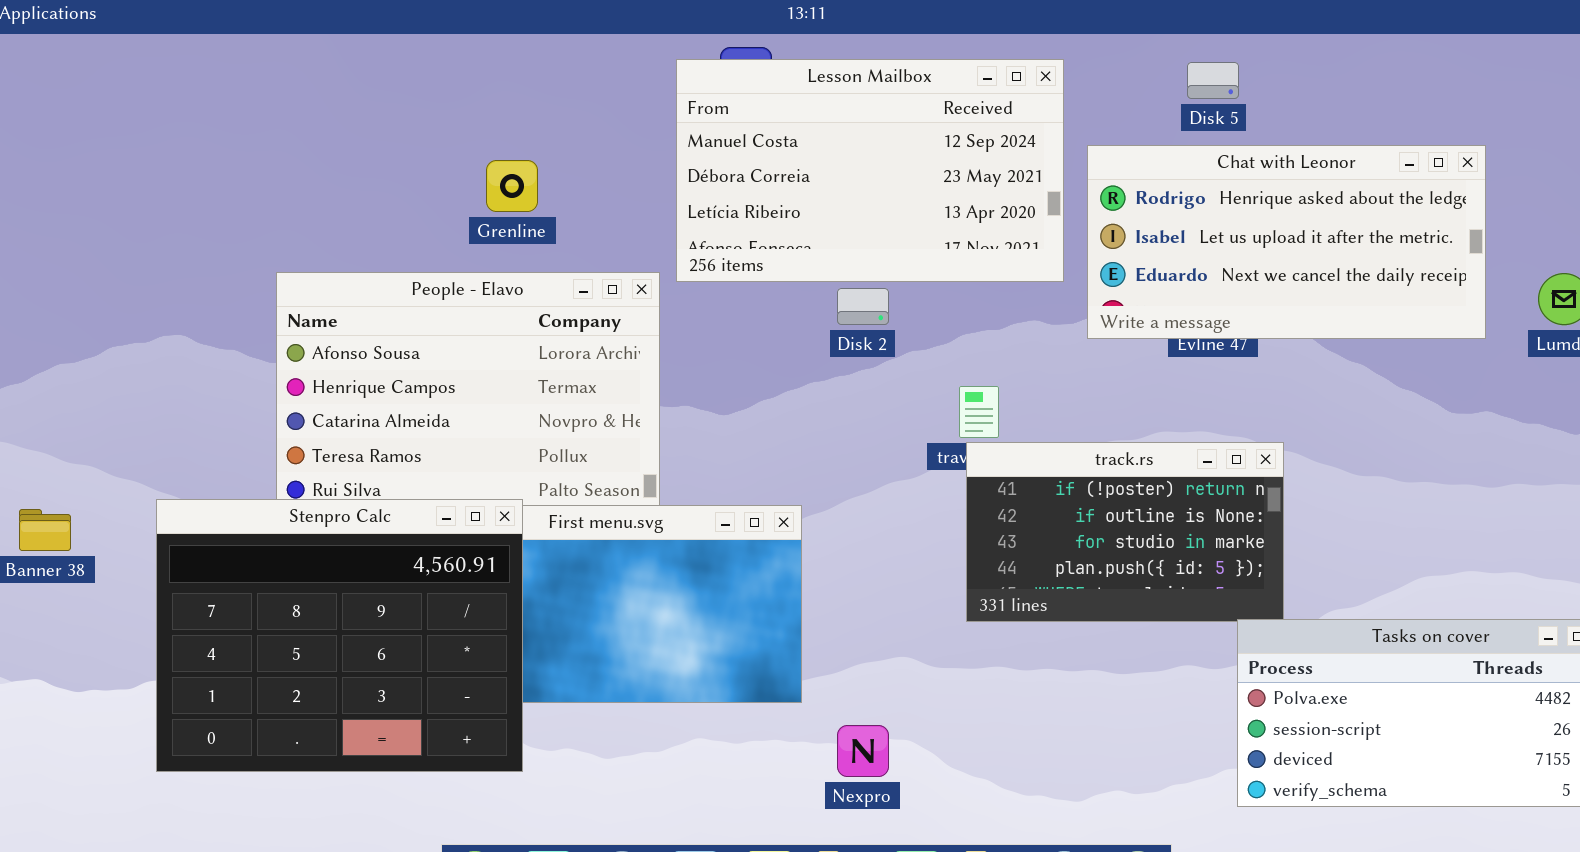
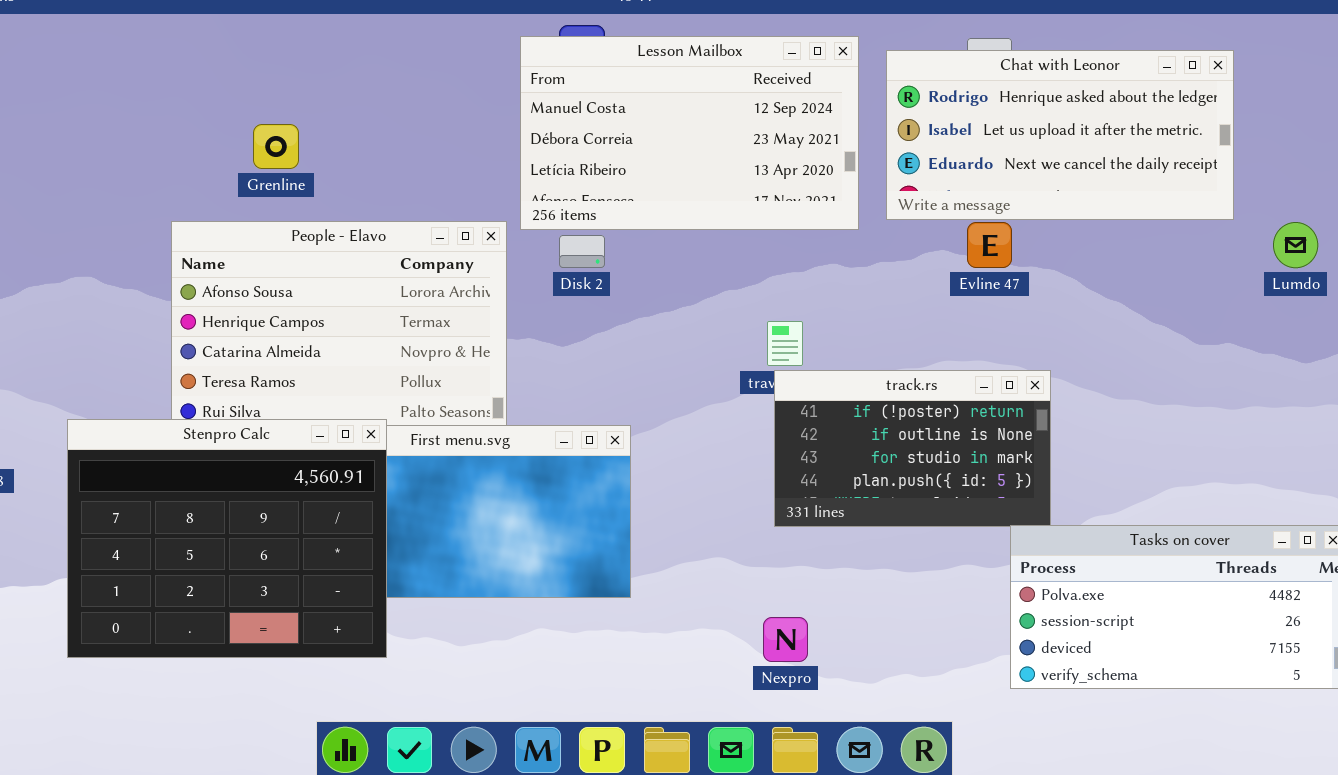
Chat with Leonor: [1087,145,1486,339] -> [886,50,1234,220], moved
Grenline: [486,160,538,212] -> [253,124,299,169], moved
Disk 2: [837,288,889,325] -> [559,235,605,268], moved
Nexpro: [837,725,889,777] -> [763,617,808,662], moved

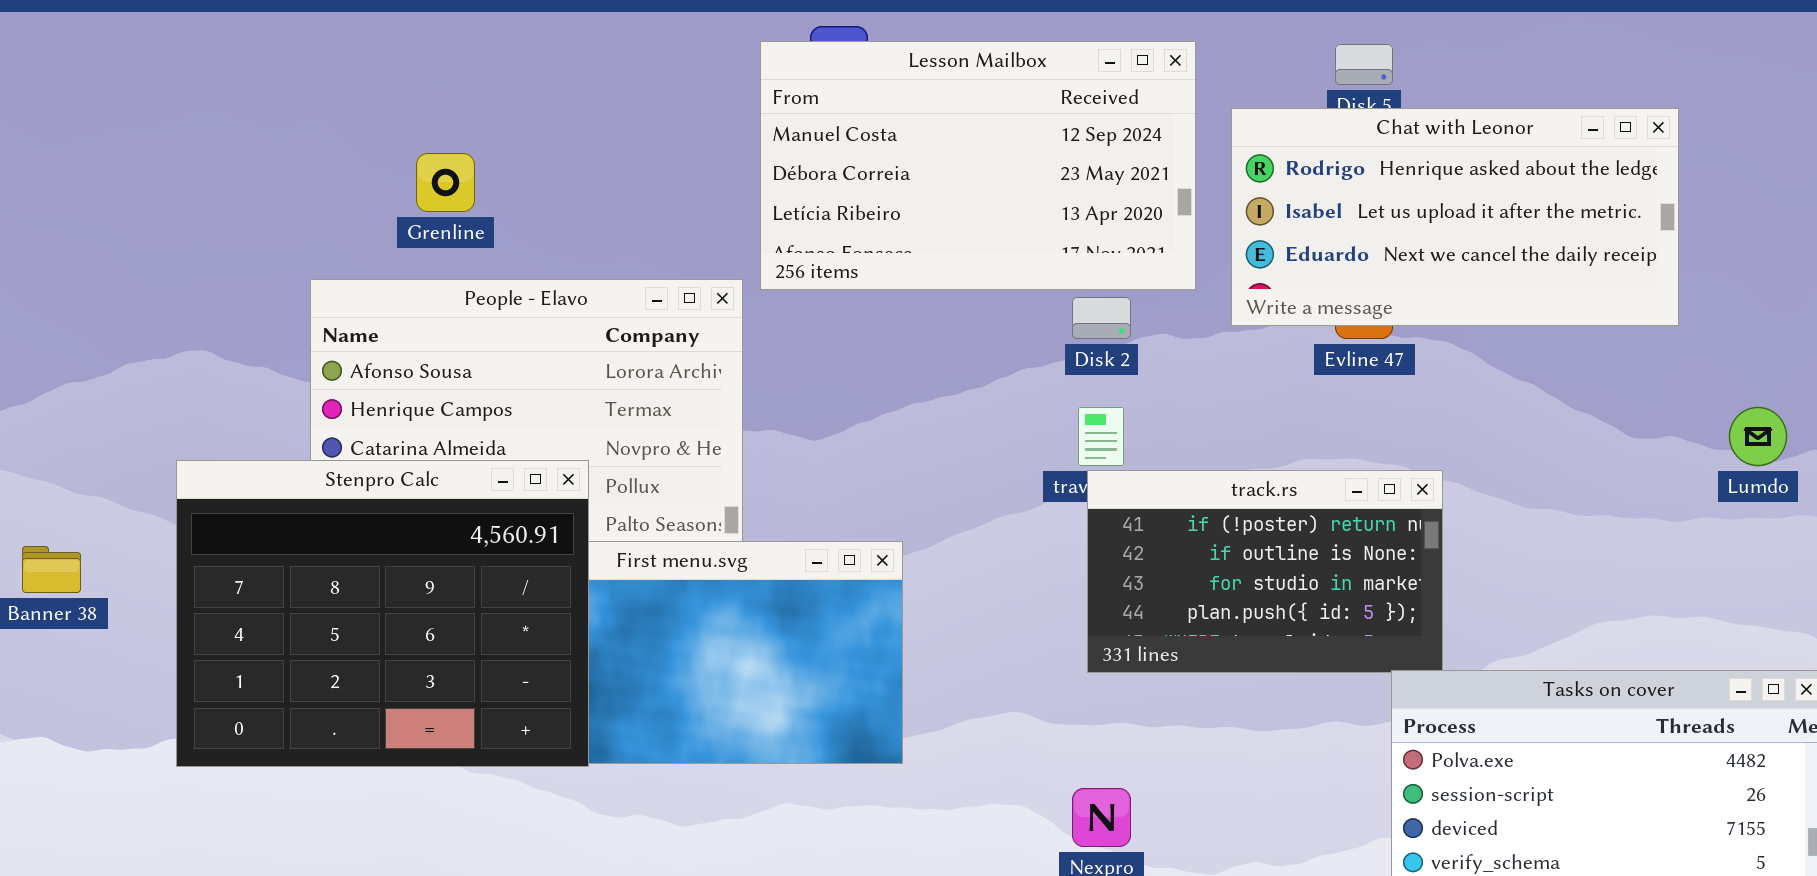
Chat with Leonor: [886,50,1234,220] -> [1231,108,1679,326], moved
Lumdo: [1273,222,1318,268] -> [1729,407,1787,466], moved
Disk 2: [559,235,605,268] -> [1072,297,1131,339], moved
Stenpro Calc: [67,419,387,658] -> [176,460,589,767], moved

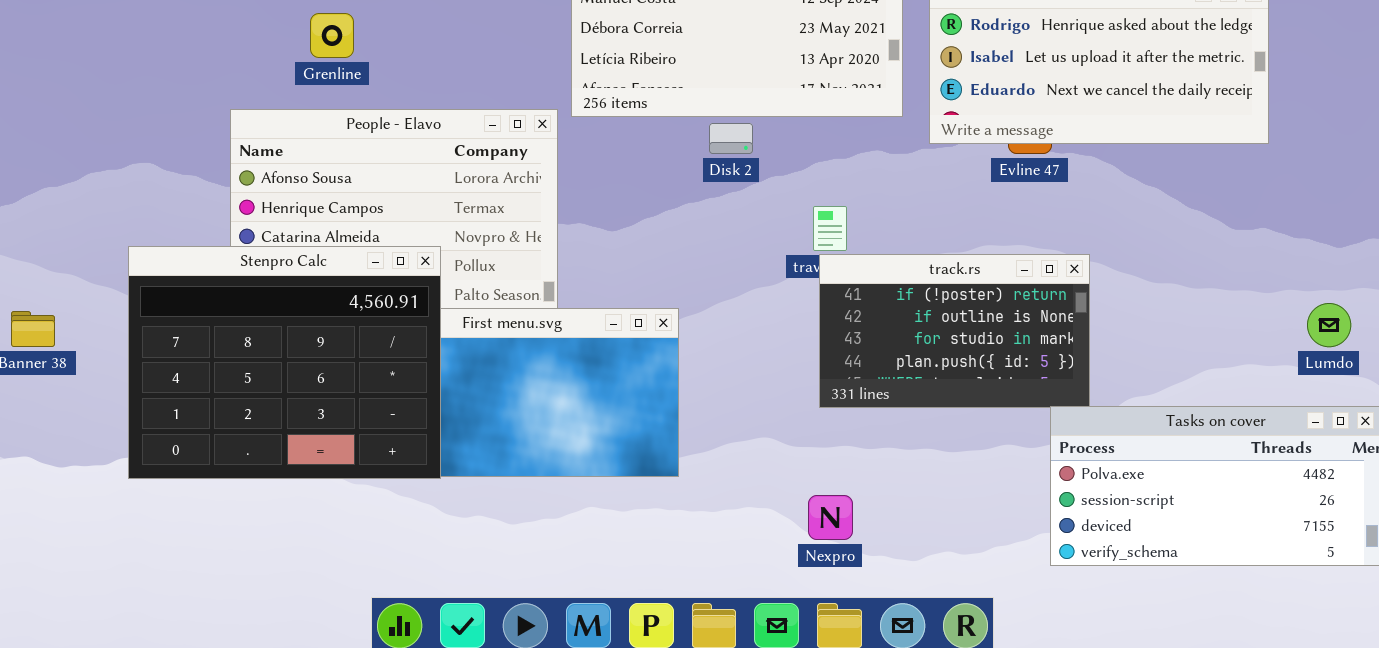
Disk 2: [1072,297,1131,339] -> [709,123,753,154], moved
Lumdo: [1729,407,1787,466] -> [1307,303,1351,347], moved

